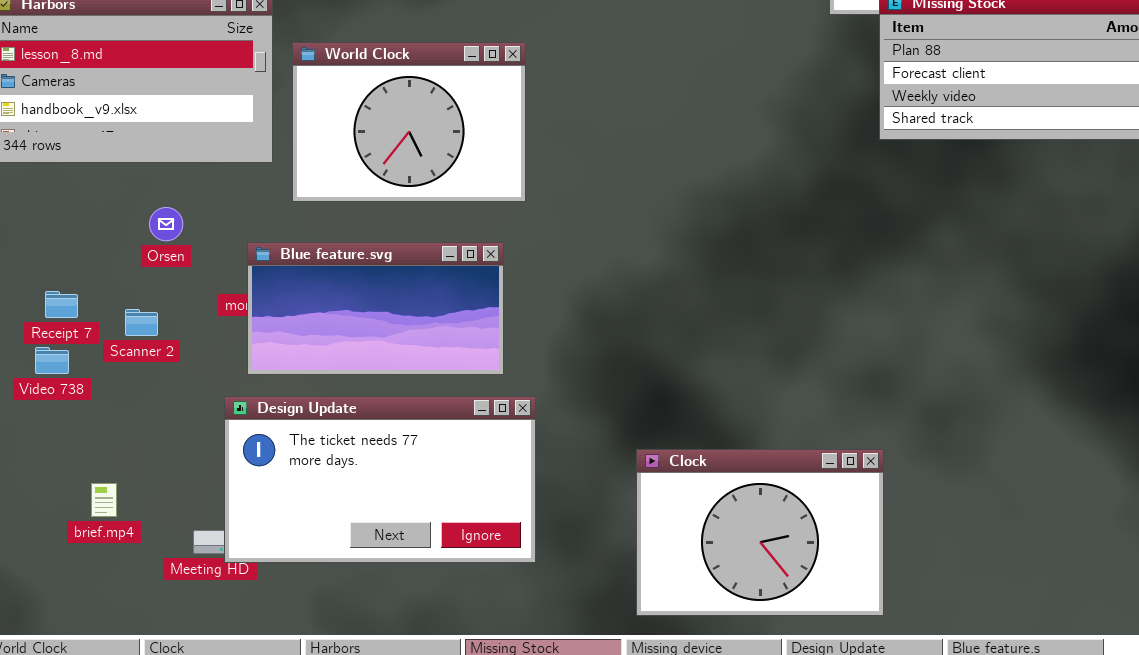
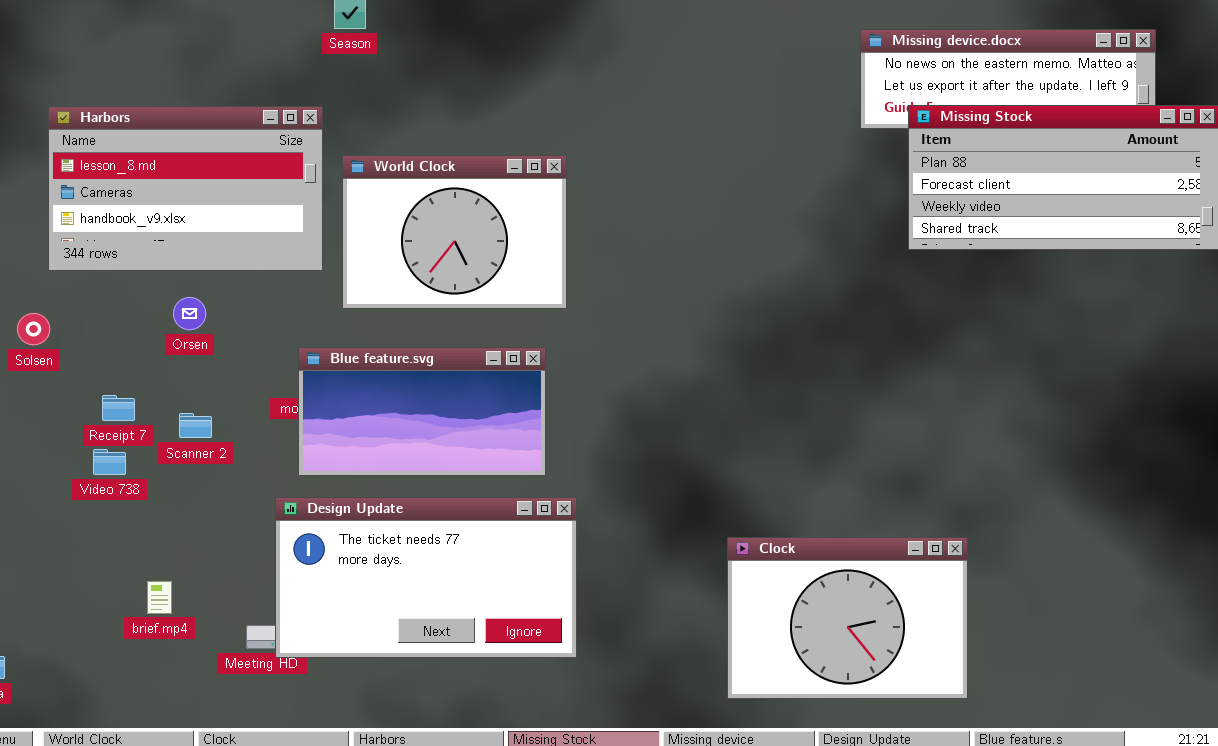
Orsen: [149,207,183,241] -> [173,297,206,330], moved
Clock: [636,449,884,616] -> [727,537,968,699], moved

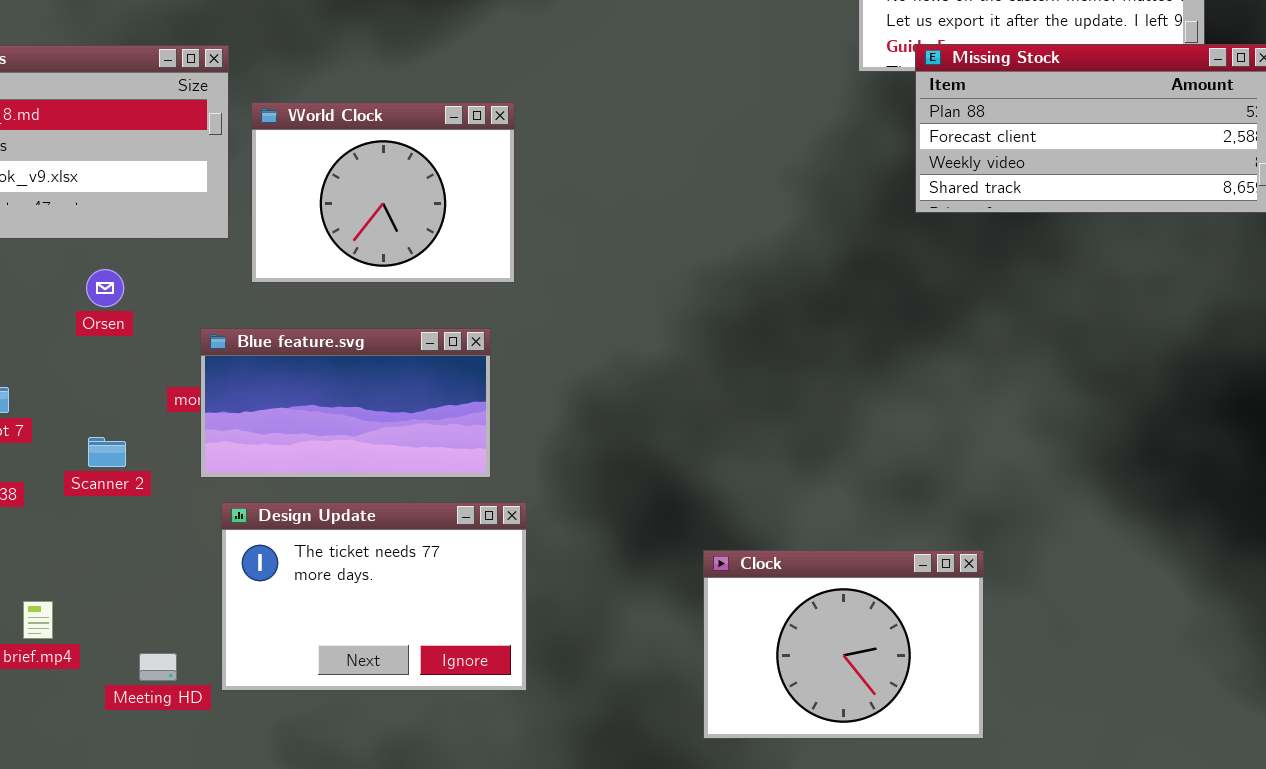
Orsen: [173,297,206,330] -> [86,269,124,307], moved
Scanner 2: [179,413,212,438] -> [88,437,126,467], moved
Design Update: [275,497,577,658] -> [221,502,527,691], resized

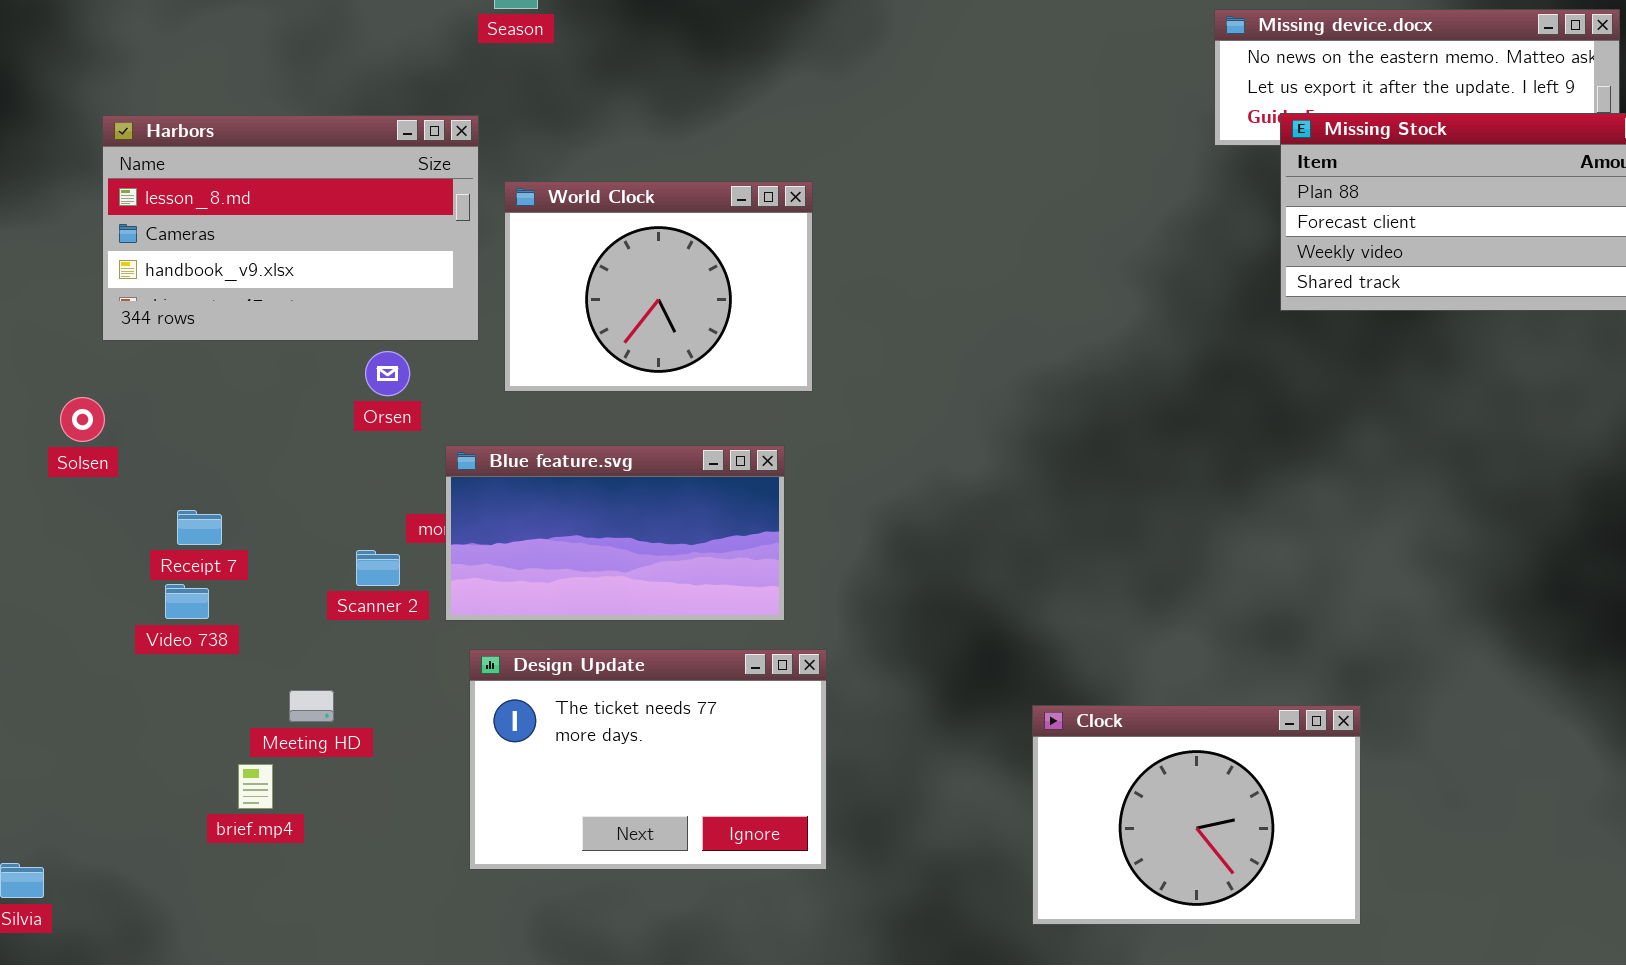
Orsen: [86,269,124,307] -> [365,351,410,396], moved
Scanner 2: [88,437,126,467] -> [356,550,400,586], moved
Meeting HD: [139,653,177,681] -> [289,690,334,722], moved

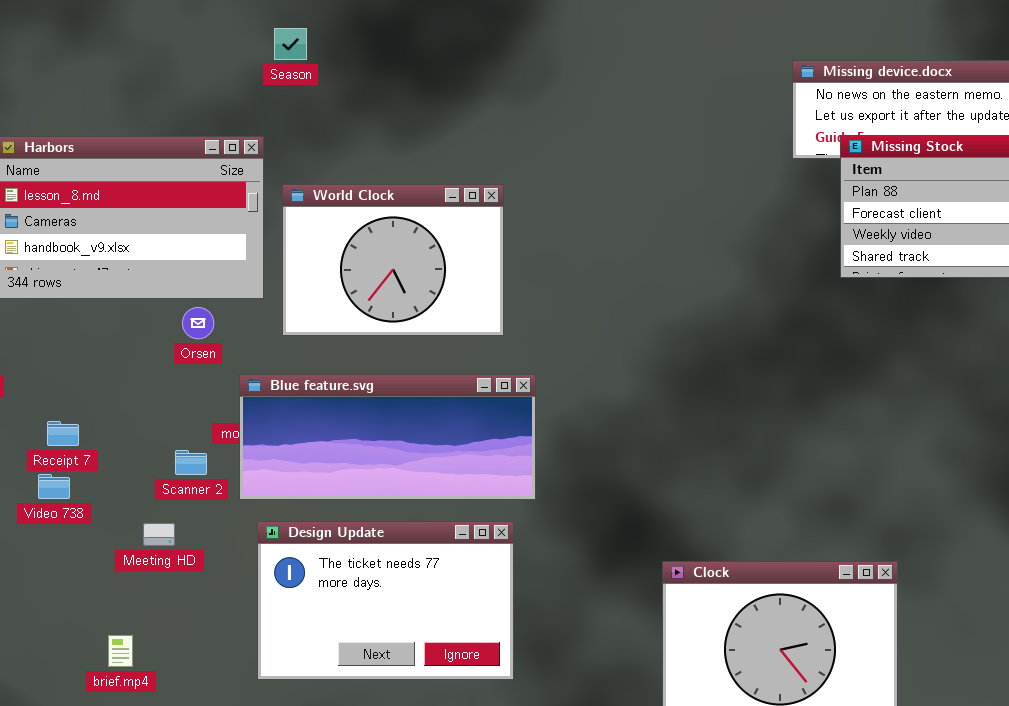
Blue feature.svg: [445,445,785,621] -> [239,374,536,500], resized
Meeting HD: [289,690,334,722] -> [143,523,175,546], moved
brief.mp4: [238,764,273,809] -> [108,635,133,667], moved

